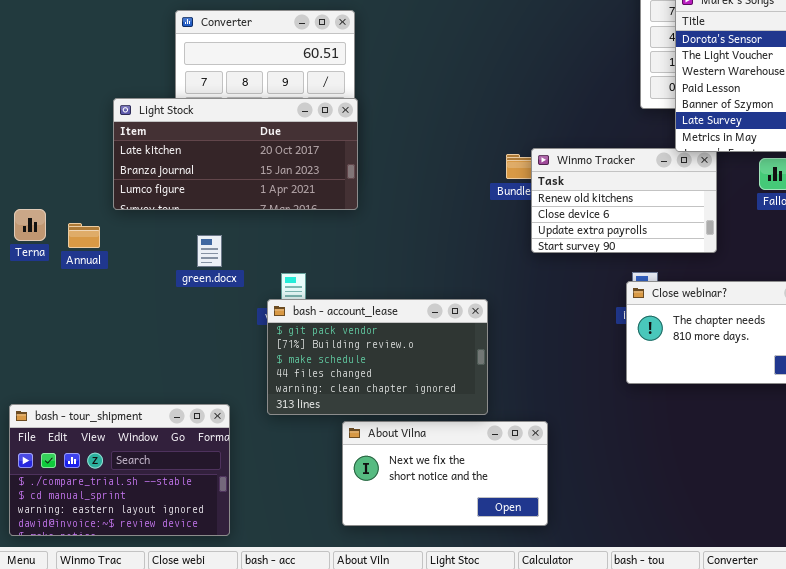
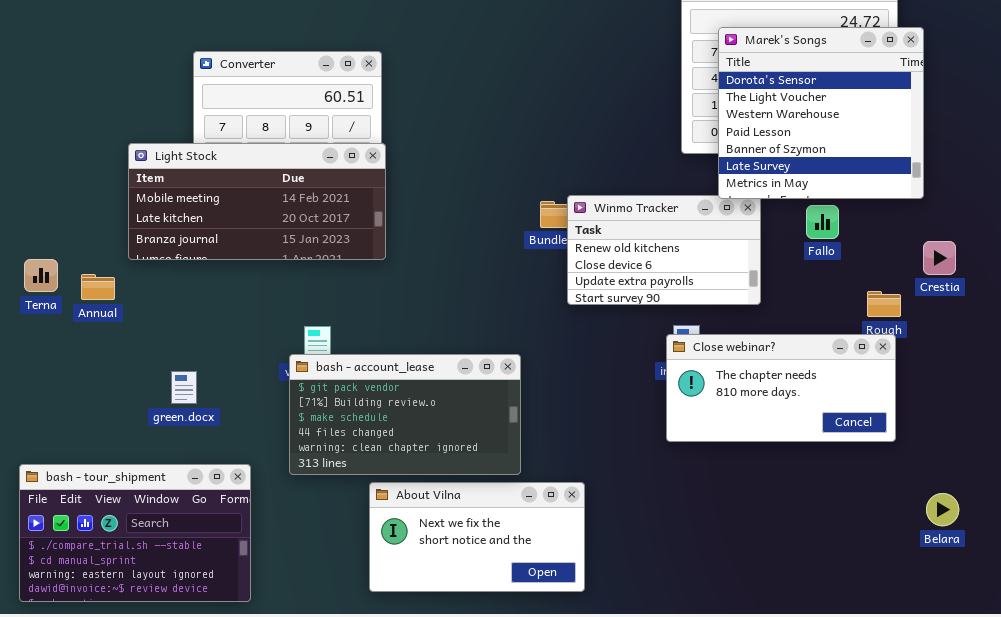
Light Stock: [113,98,358,210] -> [128,143,386,260], scrolled up 1 row
green.docx: [197,235,222,267] -> [171,371,197,404], moved

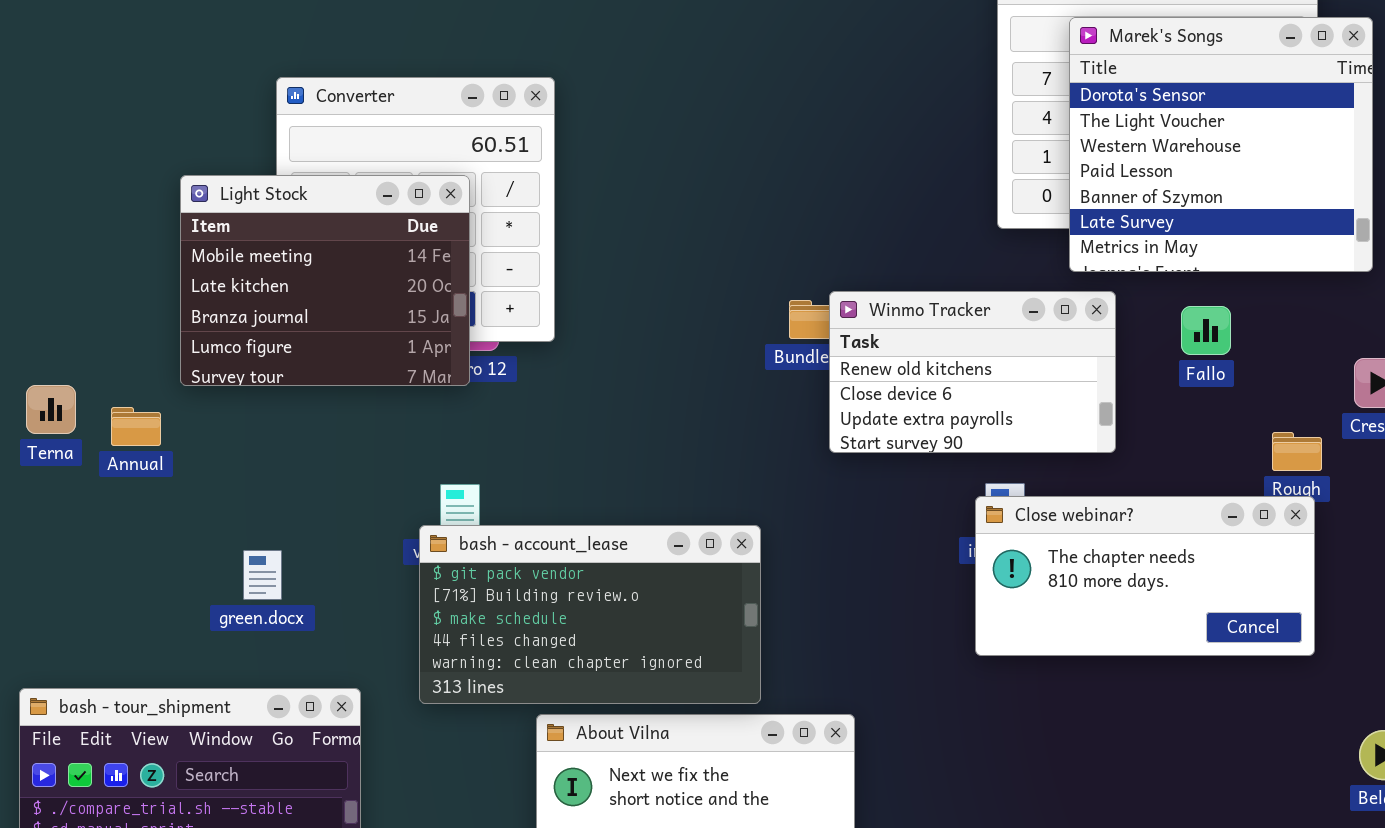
Marek's Songs: [718,27,924,199] -> [1069,17,1373,272], moved
Light Stock: [128,143,386,260] -> [180,175,470,386], resized

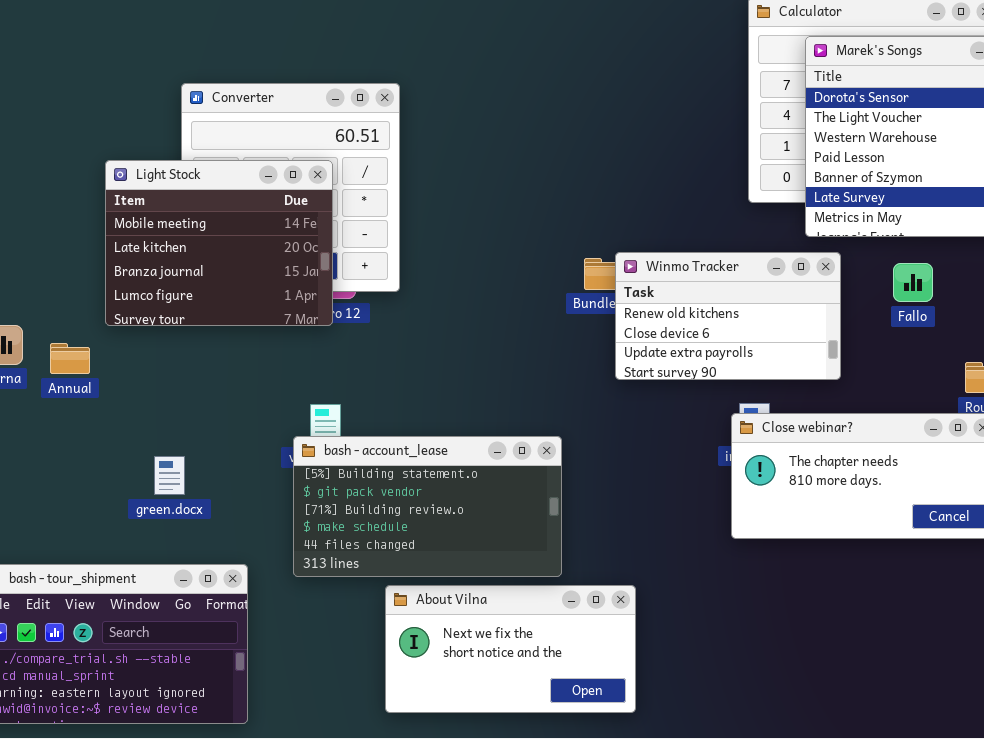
bash - account_lease: [419,525,761,704] -> [293,436,562,577], scrolled up 1 row

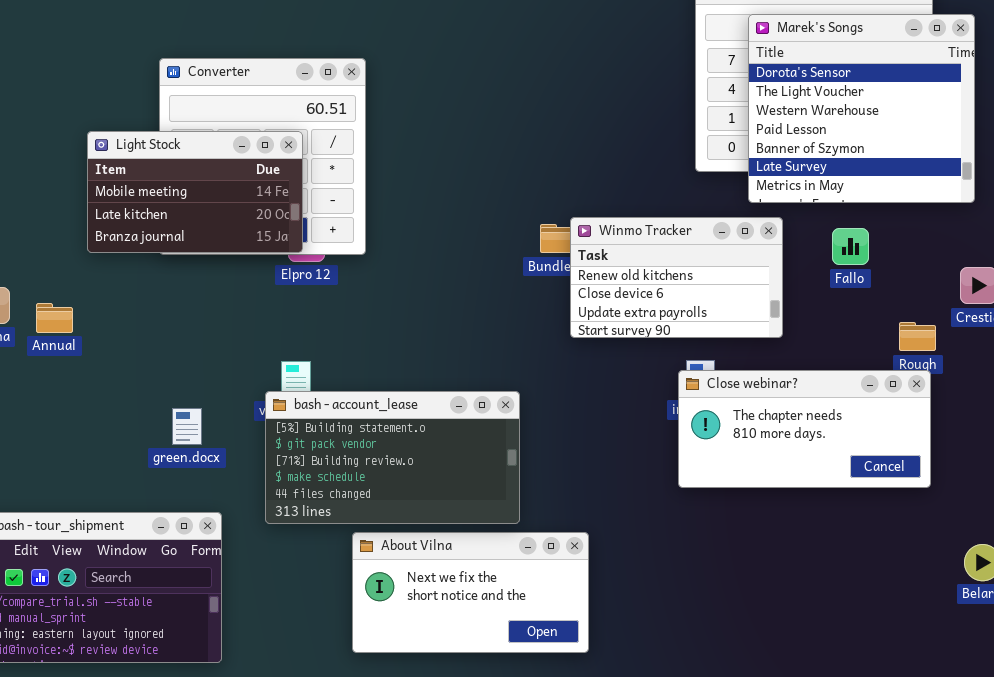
Light Stock: [105,160,333,326] -> [87,131,303,253], resized
green.docx: [154,456,185,495] -> [172,408,202,445], moved

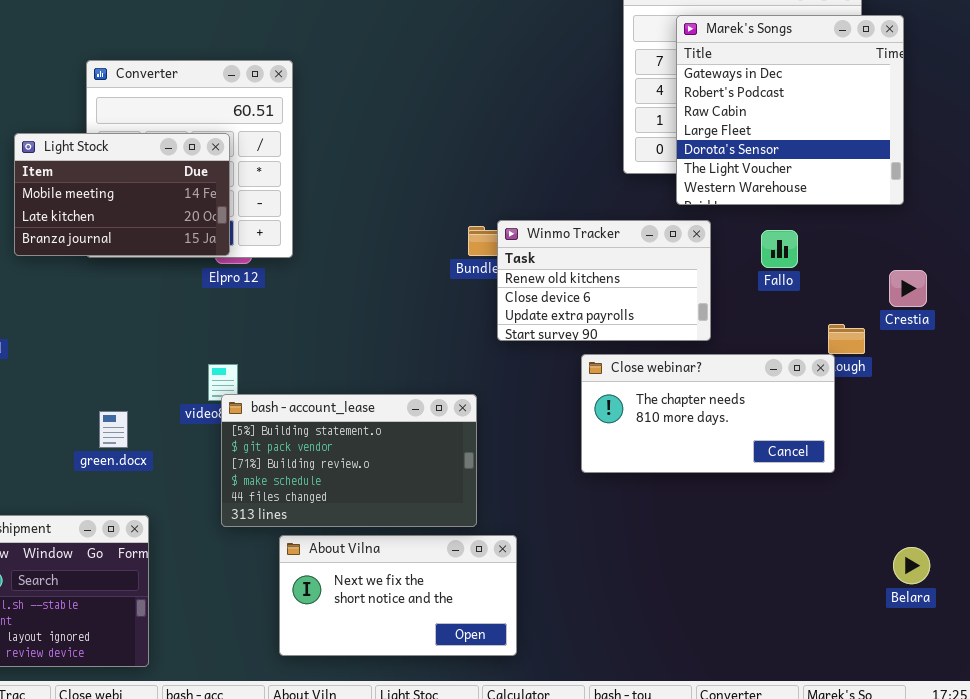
Marek's Songs: [748,14,975,203] -> [676,15,904,205], scrolled up 4 rows
Close webinar?: [678,370,931,488] -> [581,354,835,473], moved
bash - account_lease: [265,391,520,524] -> [221,394,477,527], moved

